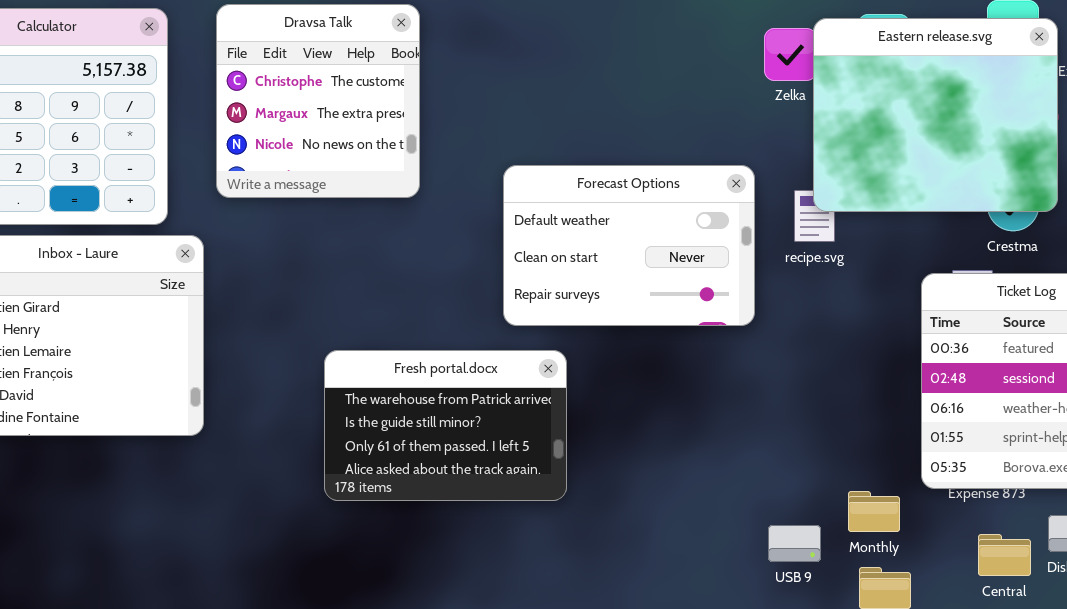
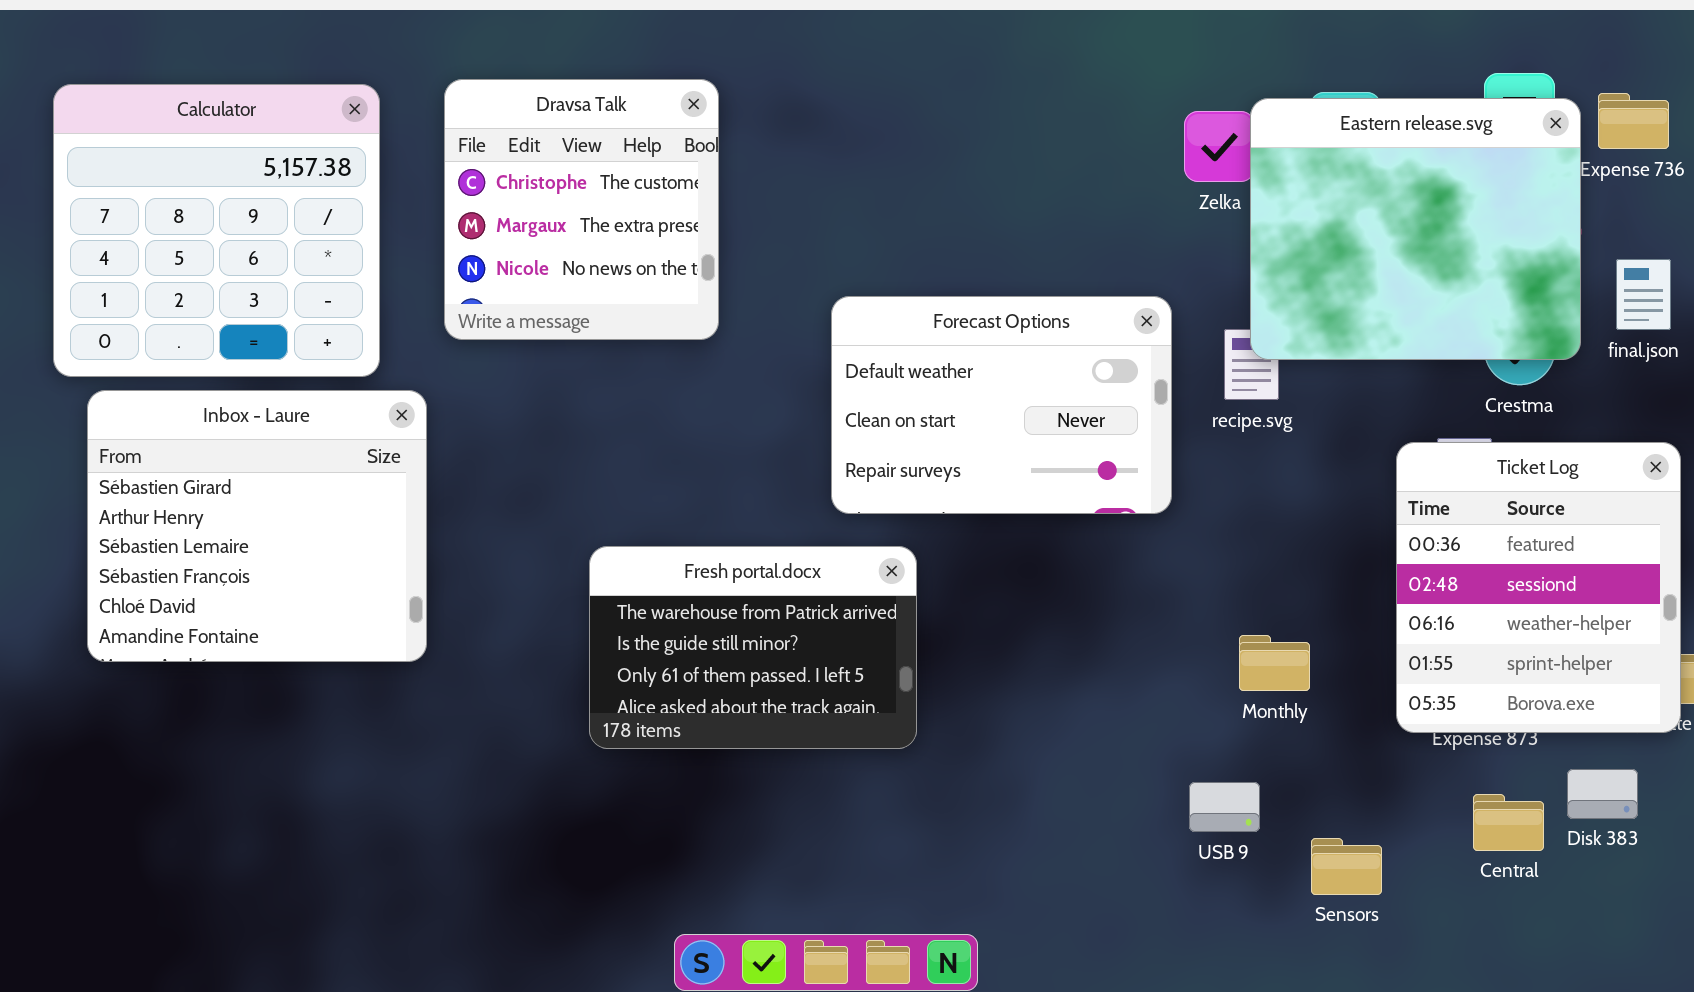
Monthly: [848,491,900,532] -> [1239,635,1310,691], moved

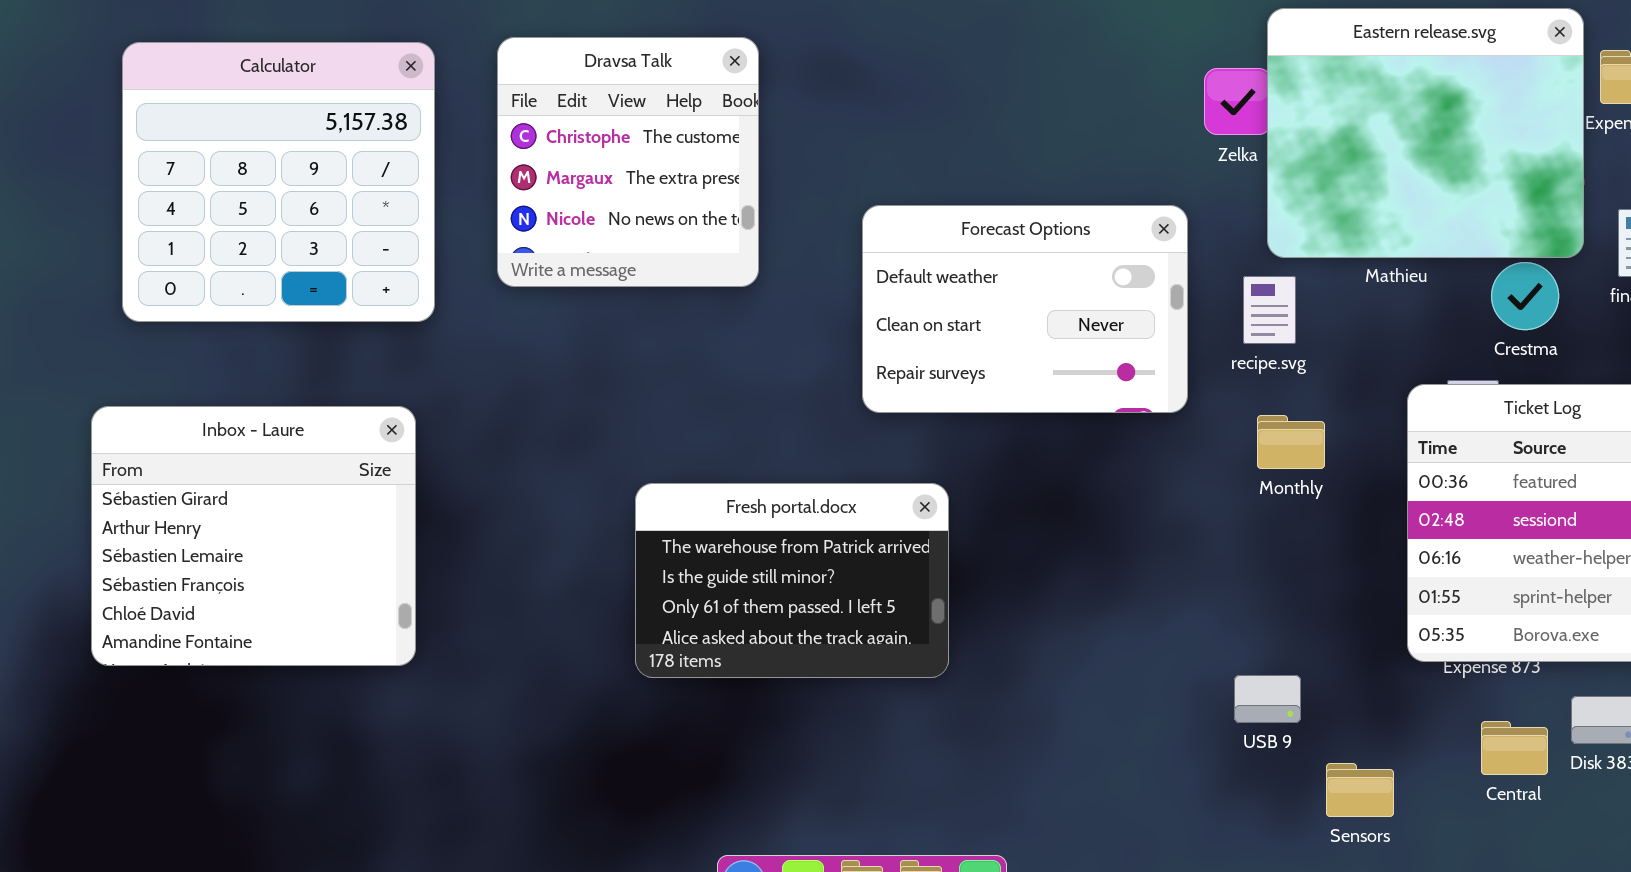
Eastern release.svg: [1250,98,1581,360] -> [1267,8,1584,258], moved
Forecast Options: [831,296,1172,514] -> [862,205,1188,413], moved
Inbox - Laure: [87,390,427,662] -> [91,406,416,666], moved
Monthly: [1239,635,1310,691] -> [1257,415,1325,469], moved
USB 9: [1189,782,1260,832] -> [1234,675,1301,723], moved

